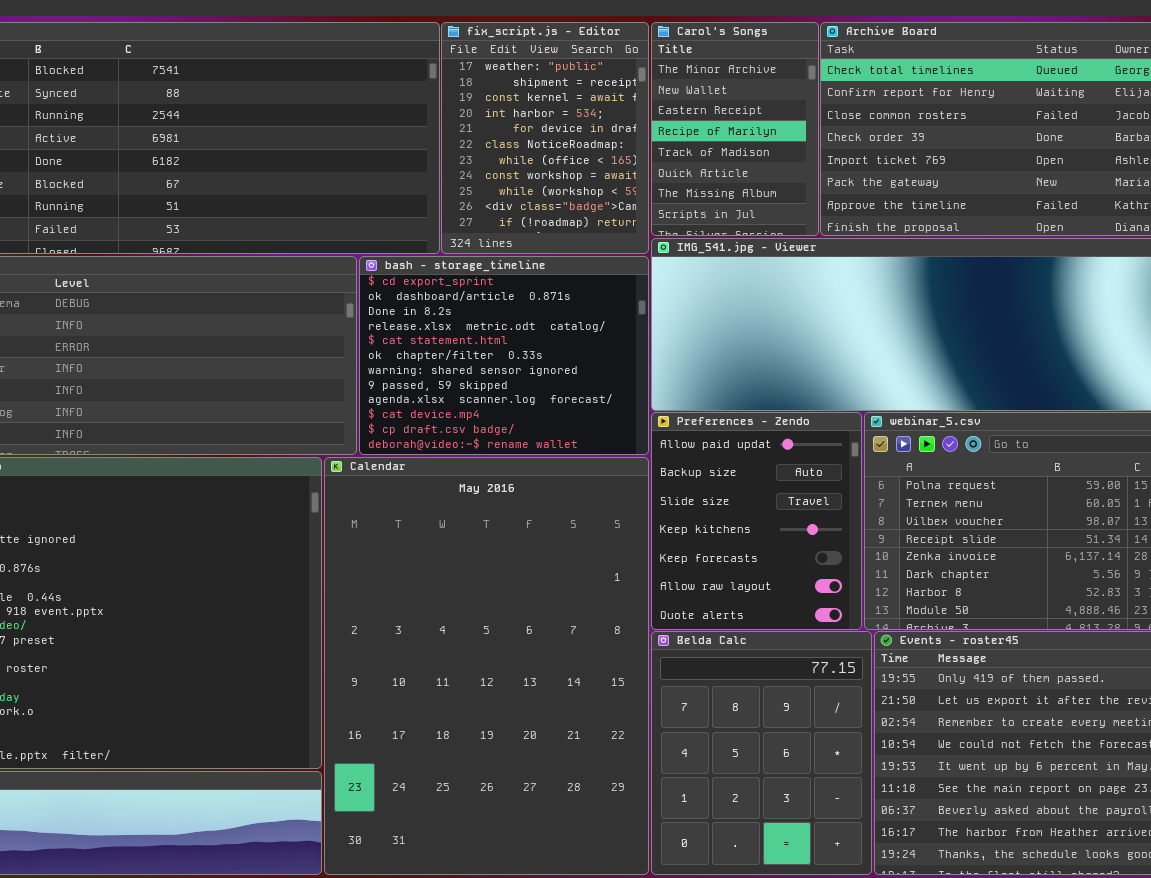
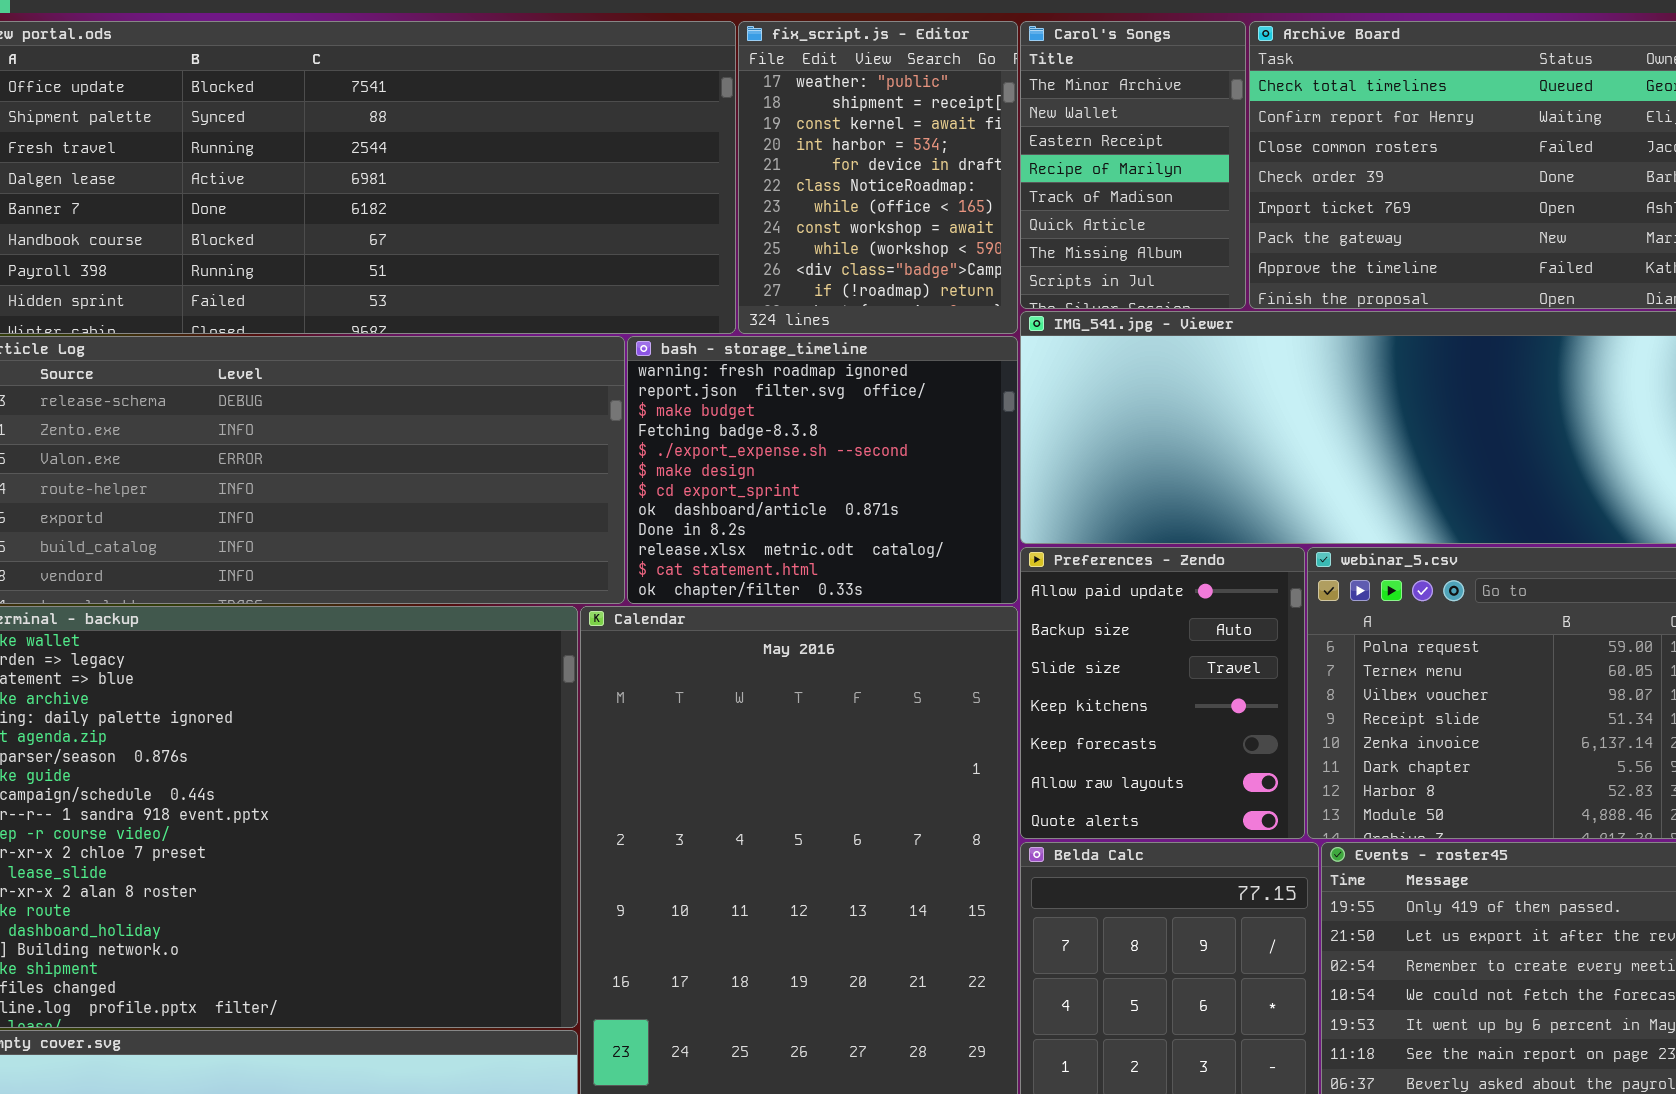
bash - storage_timeline: [359,256,649,455] -> [627,336,1018,604], scrolled up 6 rows

